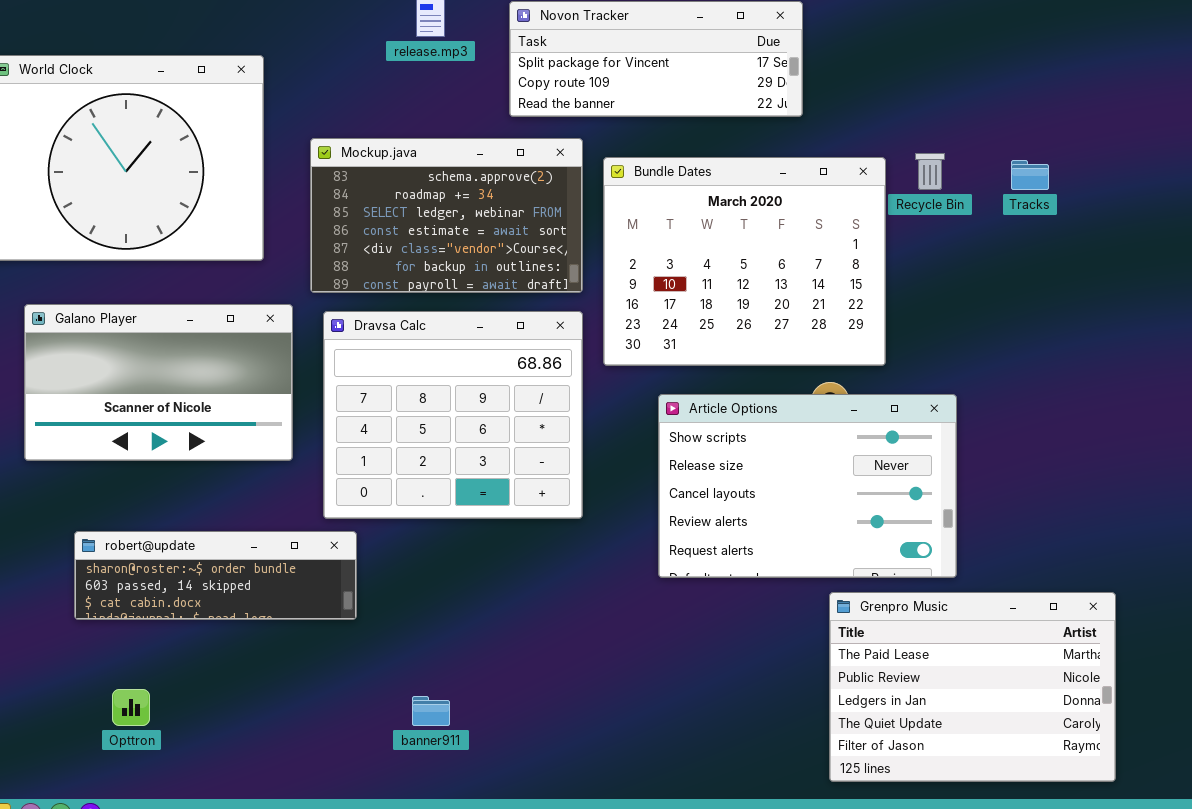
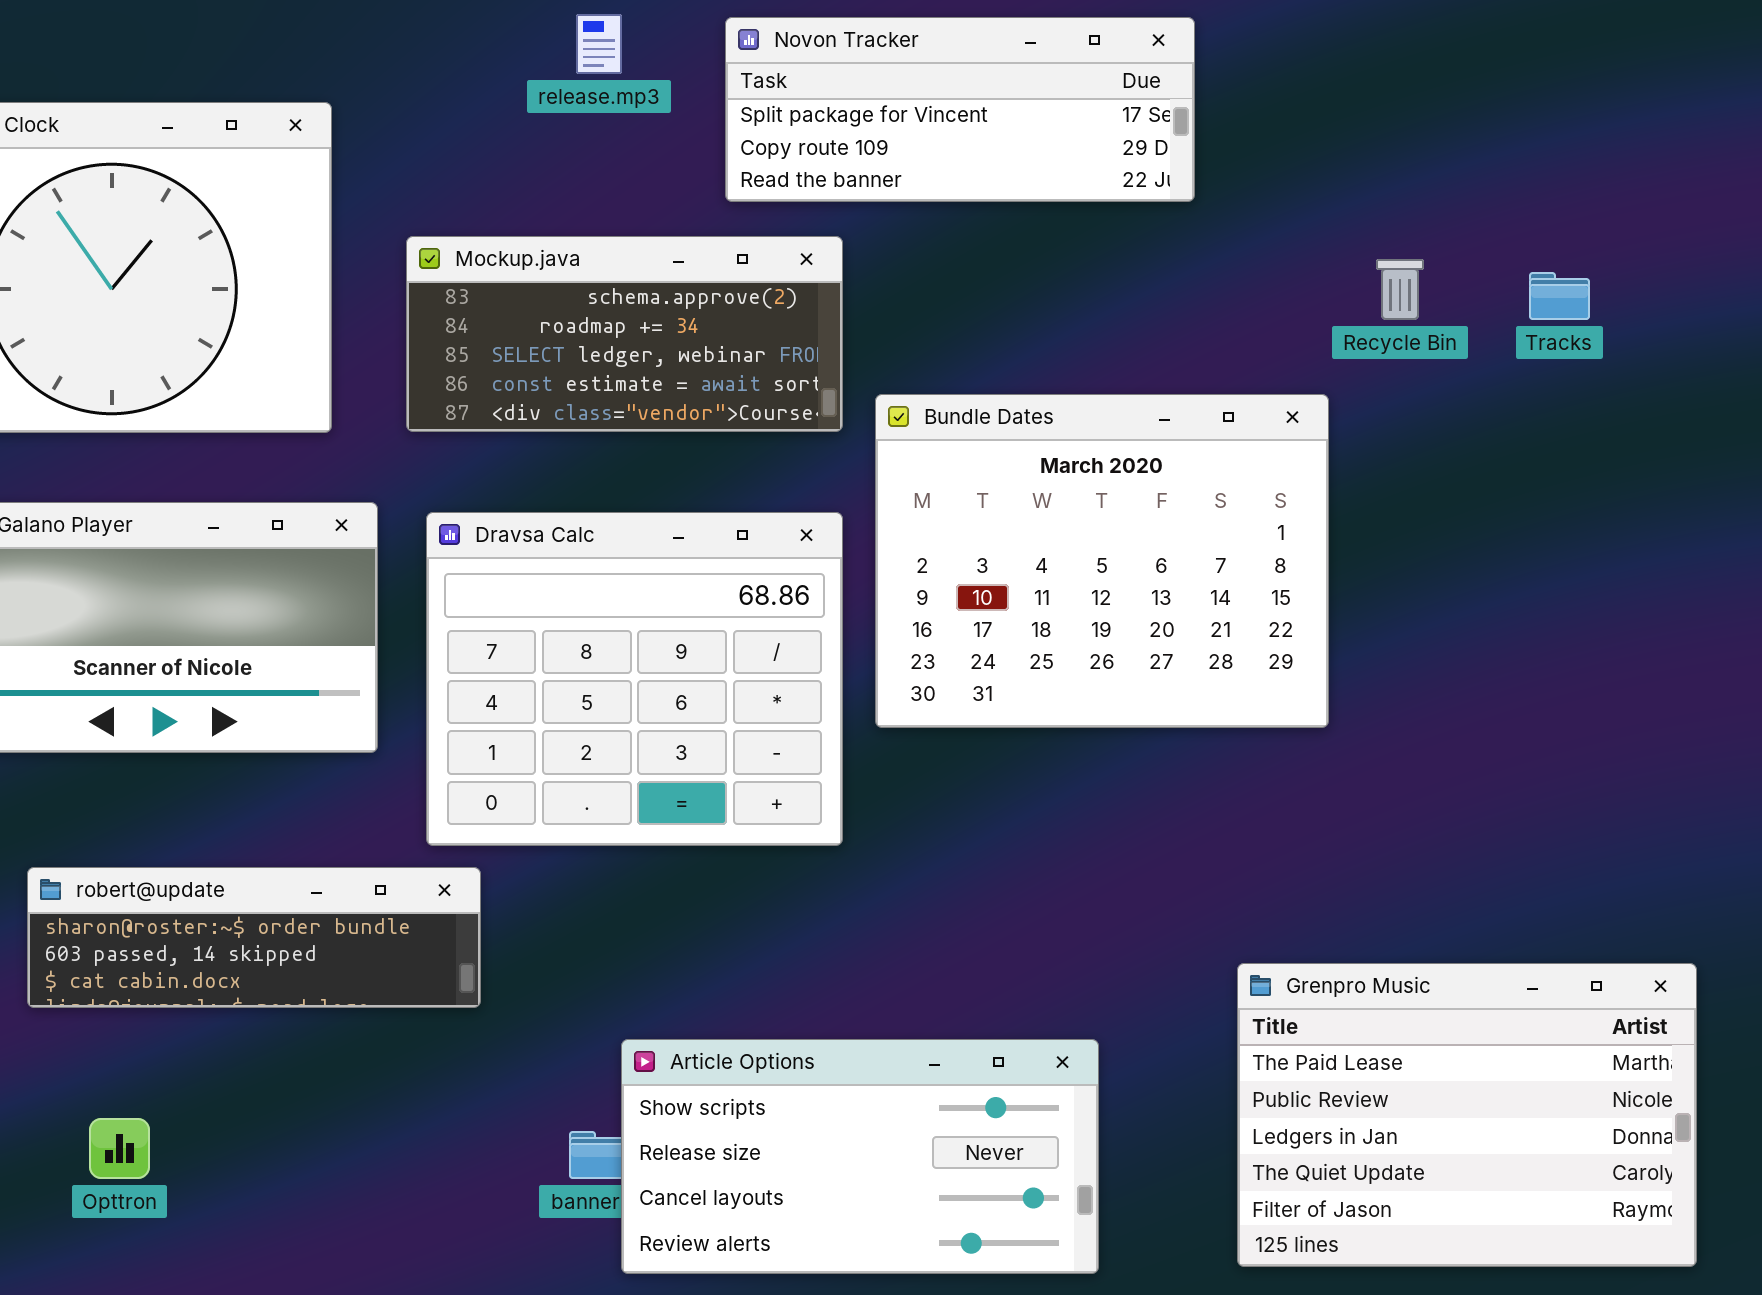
Mockup.java: [310,138,583,293] -> [406,236,843,432], resized
Bundle Dates: [603,157,886,366] -> [875,394,1329,728], moved
Article Options: [658,394,957,578] -> [621,1039,1099,1274], moved, resized

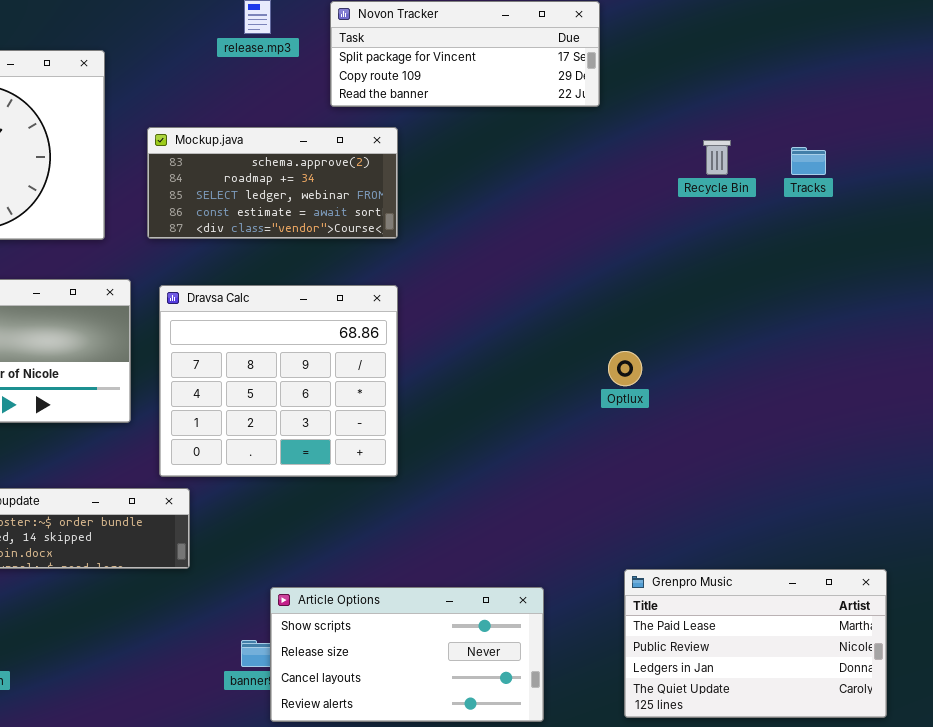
Bundle Dates: [875,394,1329,728] -> none, closed
Grenpro Music: [1237,963,1697,1267] -> [624,569,887,718], resized

